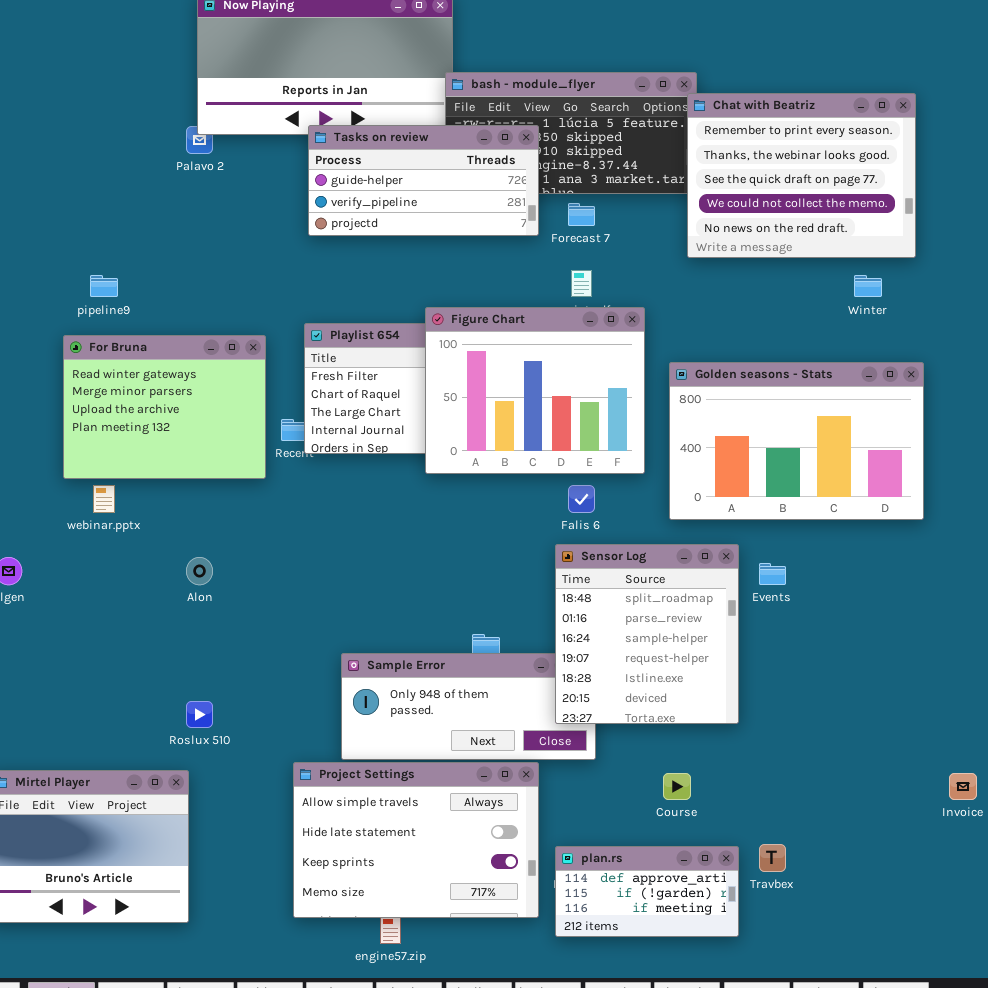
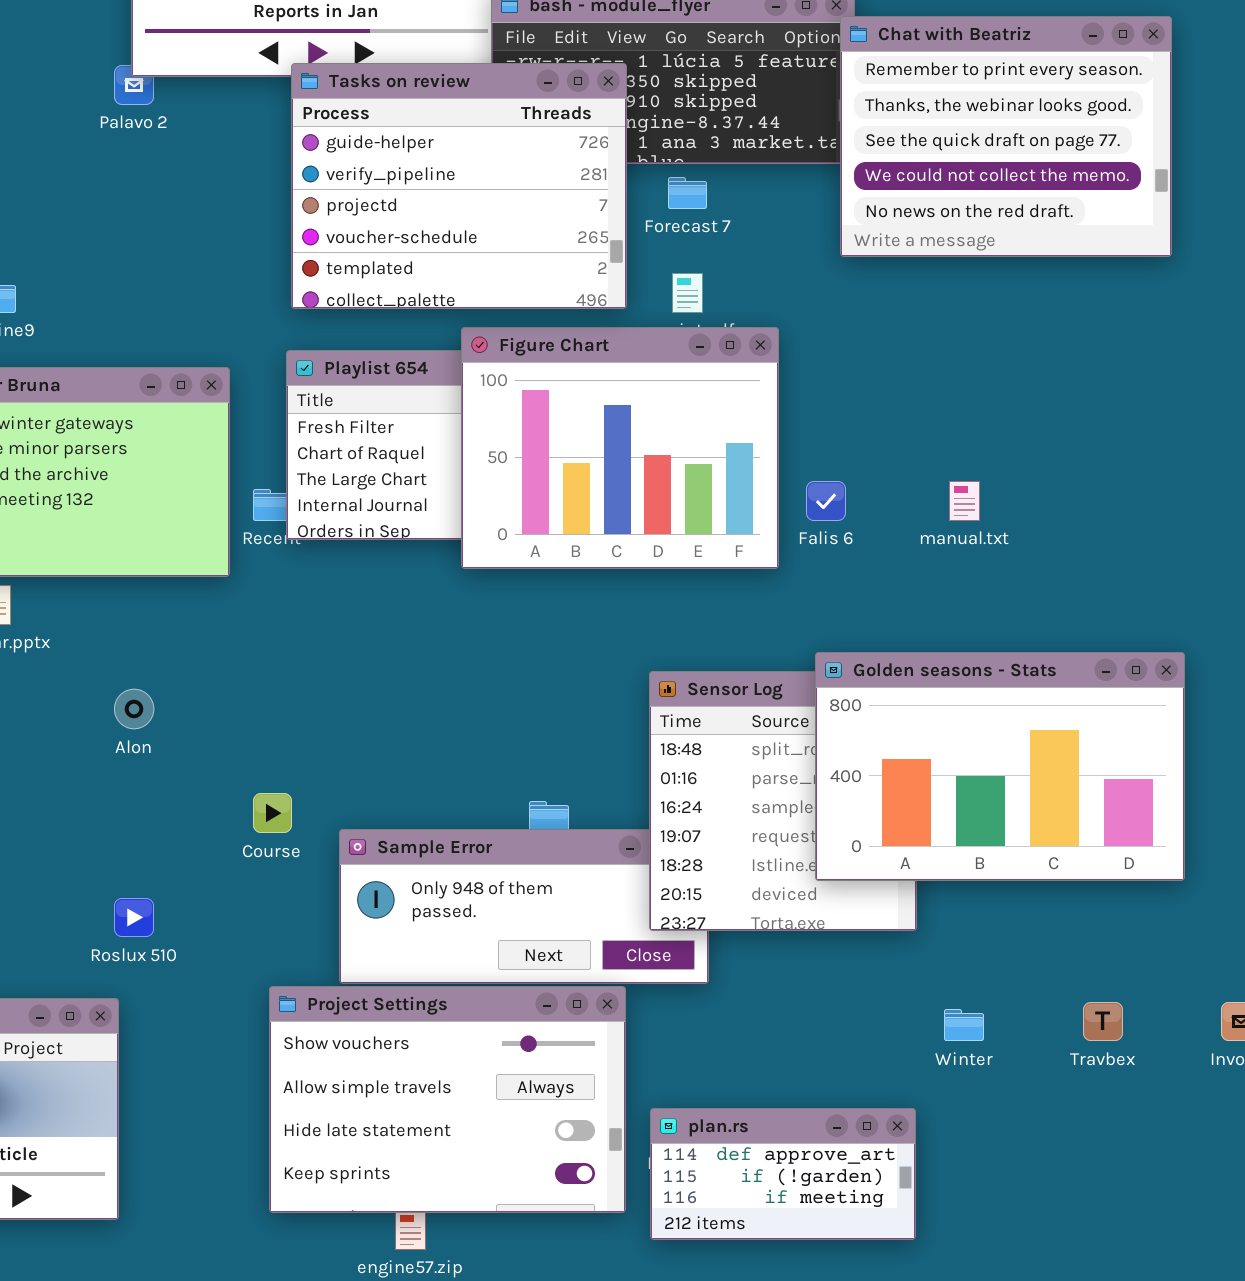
Tasks on review: [308,125,539,236] -> [291,63,627,309], resized
Winter: [854,275,882,297] -> [944,1009,984,1041], moved
Golden seasons - Stats: [669,362,924,520] -> [815,652,1185,881], moved
Falis 6: [568,485,595,513] -> [806,481,846,521], moved
Project Settings: [293,762,539,918] -> [269,986,626,1213], scrolled up 1 row
Course: [663,773,691,800] -> [253,793,292,833], moved
Travbex: [759,844,786,872] -> [1083,1002,1123,1041], moved

